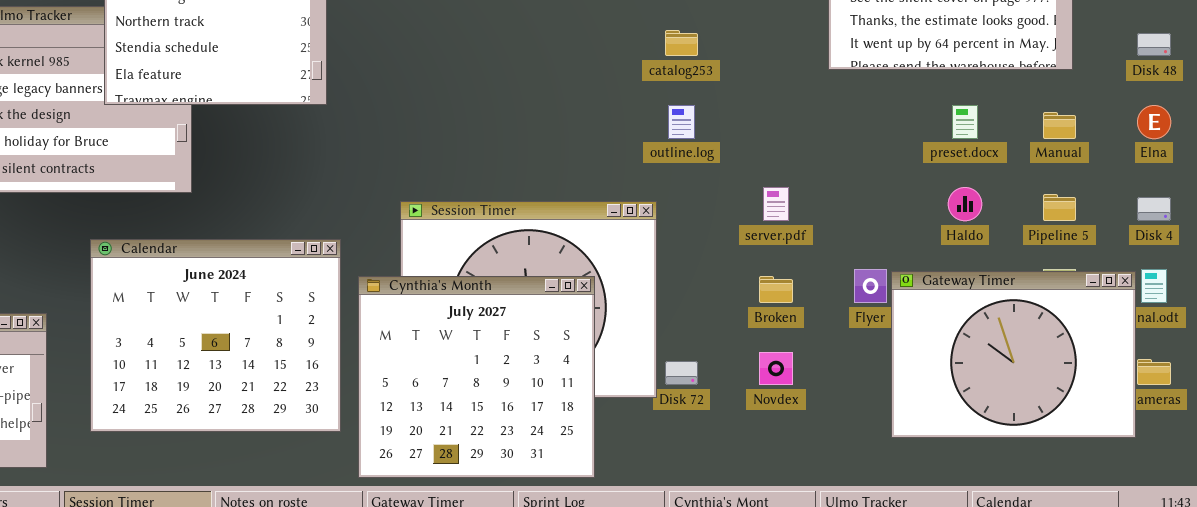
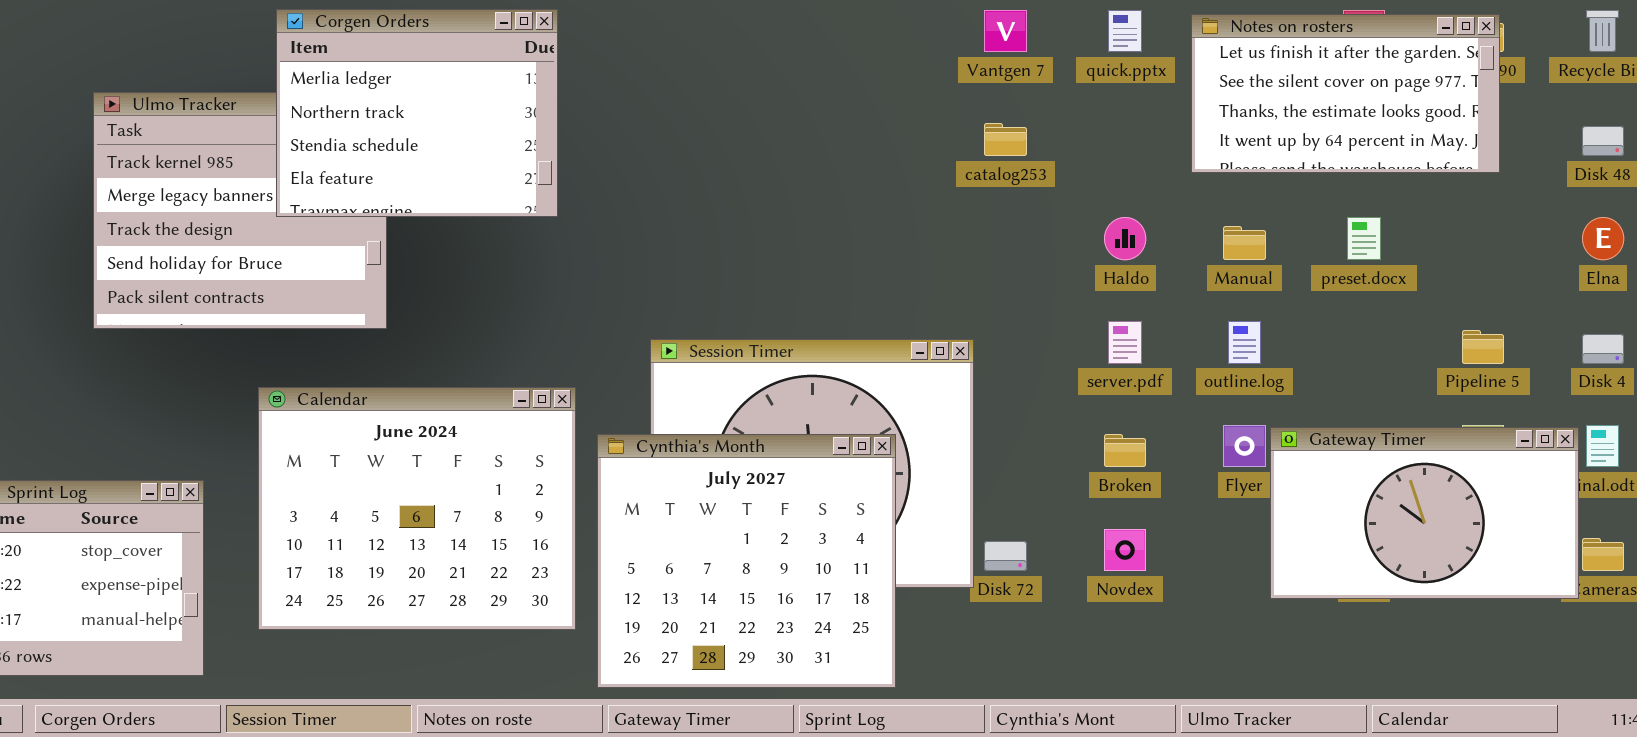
outline.log: [668,105,695,139] -> [1228,321,1261,364], moved
Manual: [1043,112,1076,139] -> [1223,226,1266,260], moved
Haldo: [948,187,982,221] -> [1104,217,1146,260], moved
Gateway Timer: [891,271,1136,438] -> [1270,427,1579,599], resized

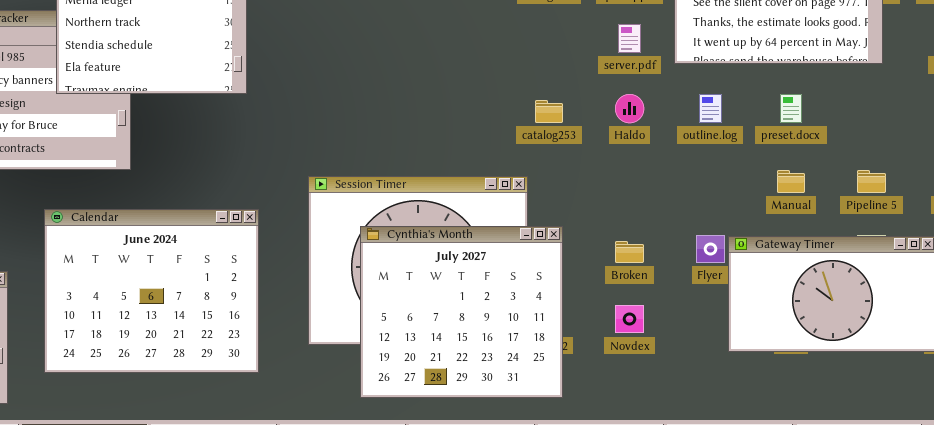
catalog253: [984,123,1027,156] -> [535,100,563,123], moved
Manual: [1223,226,1266,260] -> [777,170,805,193], moved
server.pdf: [1108,321,1142,364] -> [618,24,641,53], moved
outline.log: [1228,321,1261,364] -> [699,94,722,123], moved
Cynthia's Month: [597,434,896,688] -> [360,226,563,398], moved

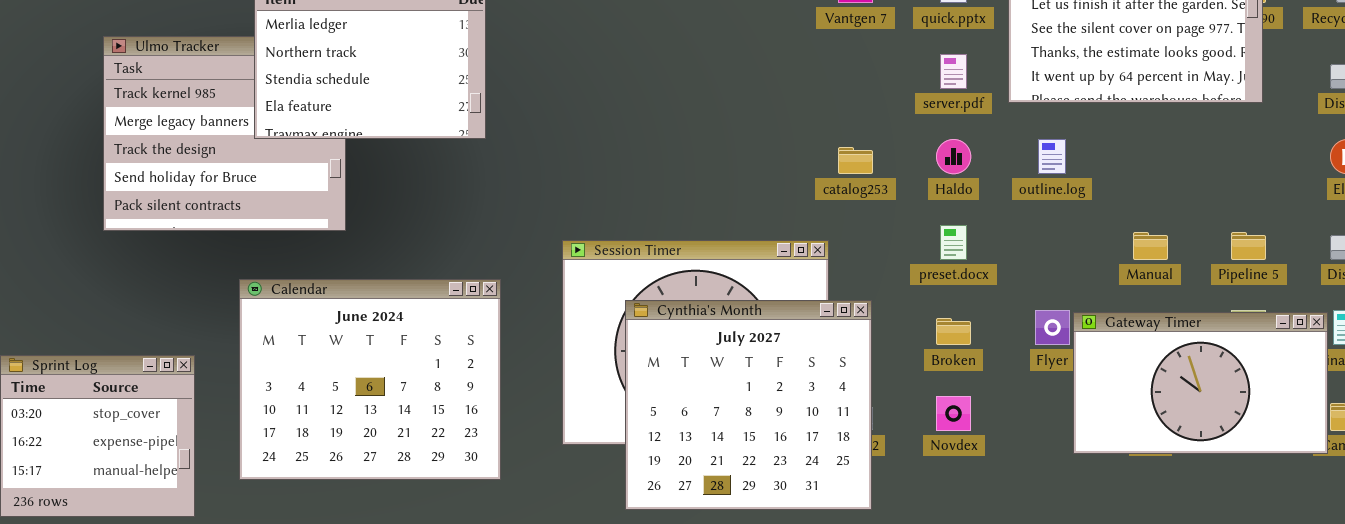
preset.docx: [780,94,802,123] -> [940,225,967,260], moved

